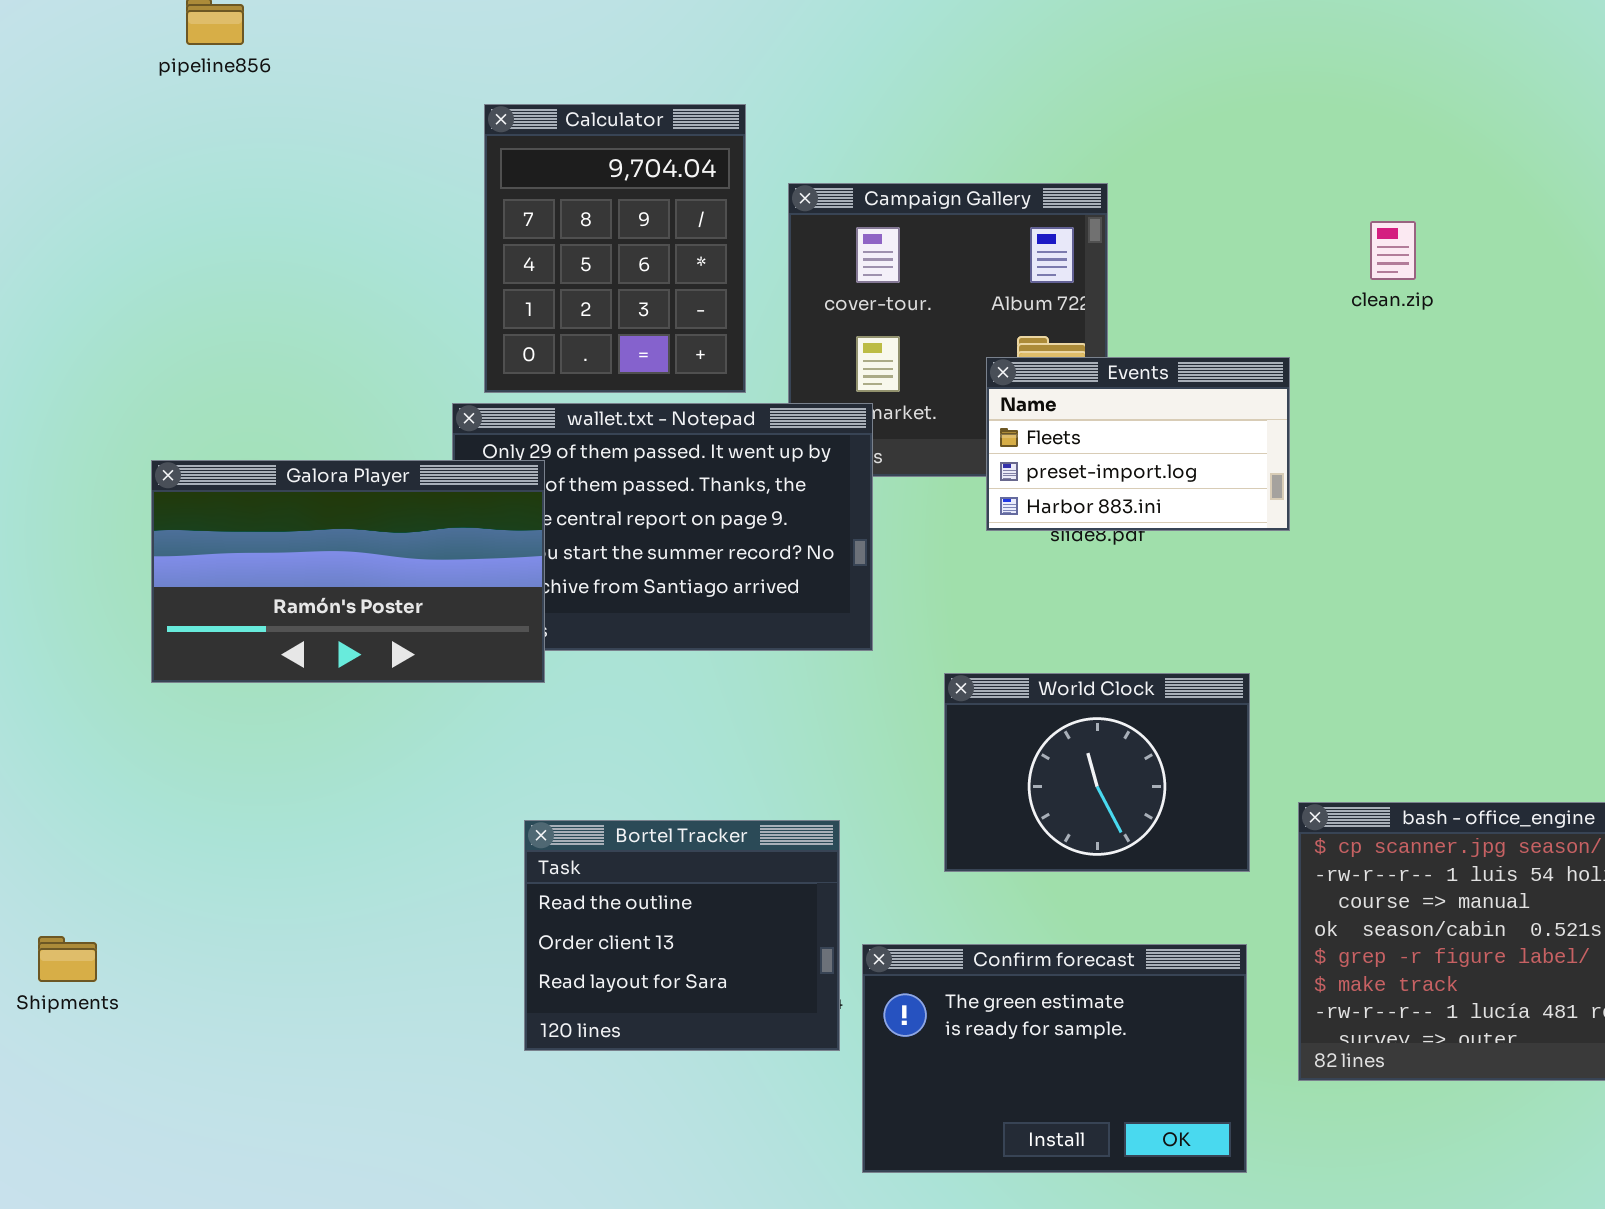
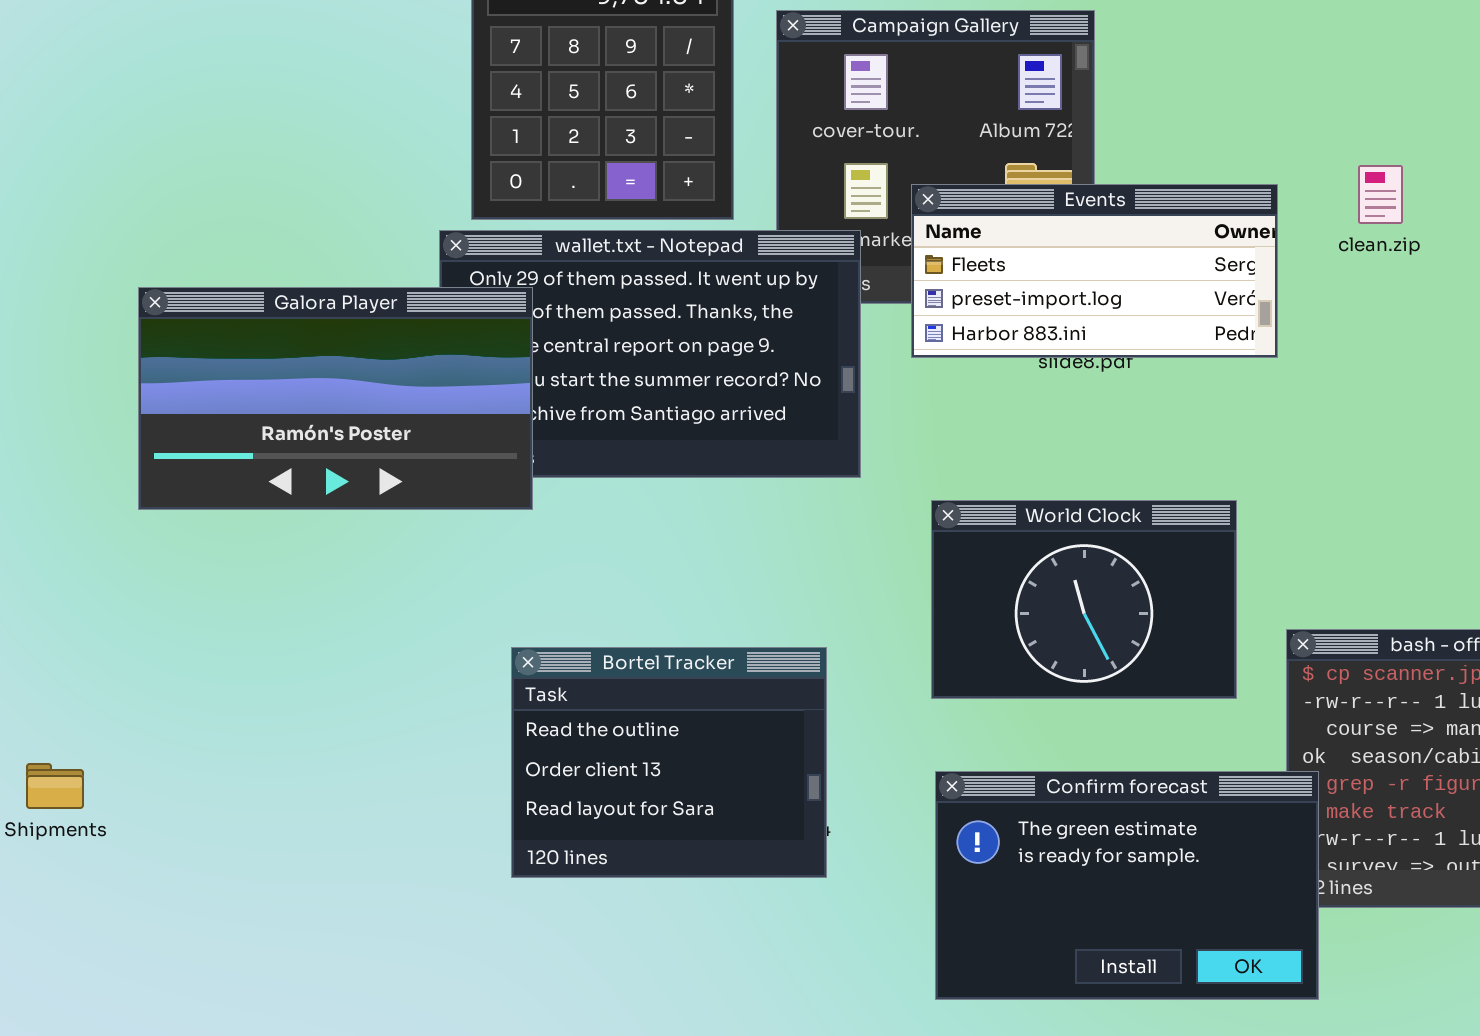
clean.zip: [1370,221,1416,280] -> [1358,165,1403,224], moved
Events: [986,357,1290,531] -> [911,184,1278,358], resized
Confirm forecast: [862,944,1247,1173] -> [935,771,1319,1000], moved

